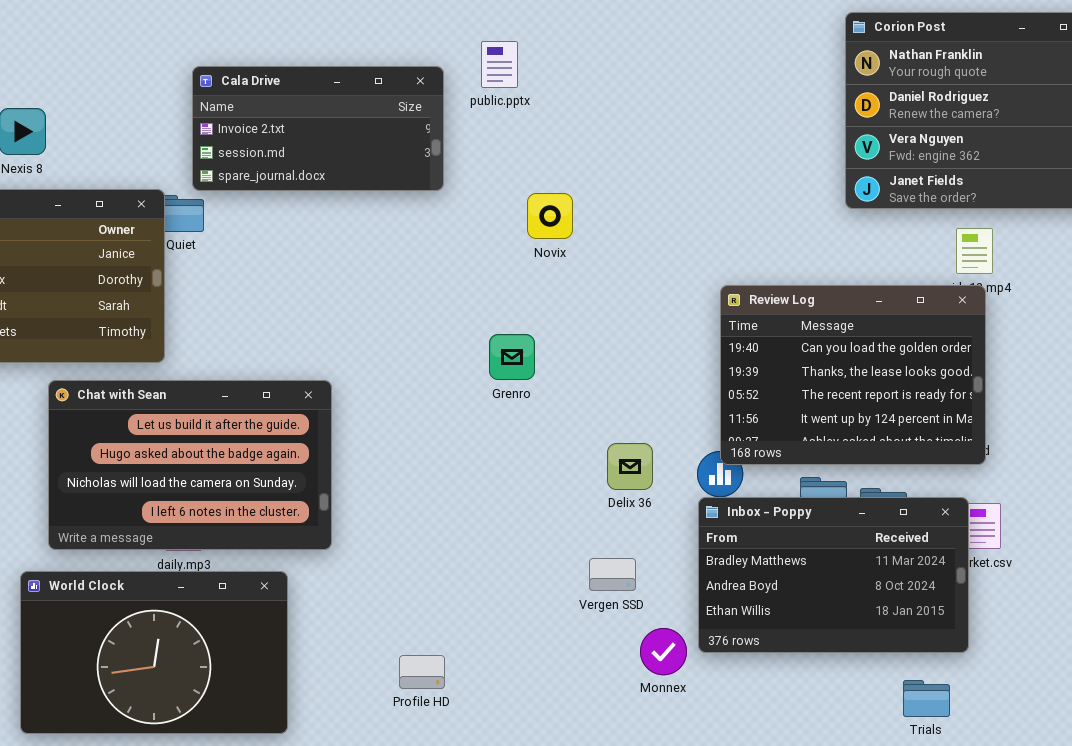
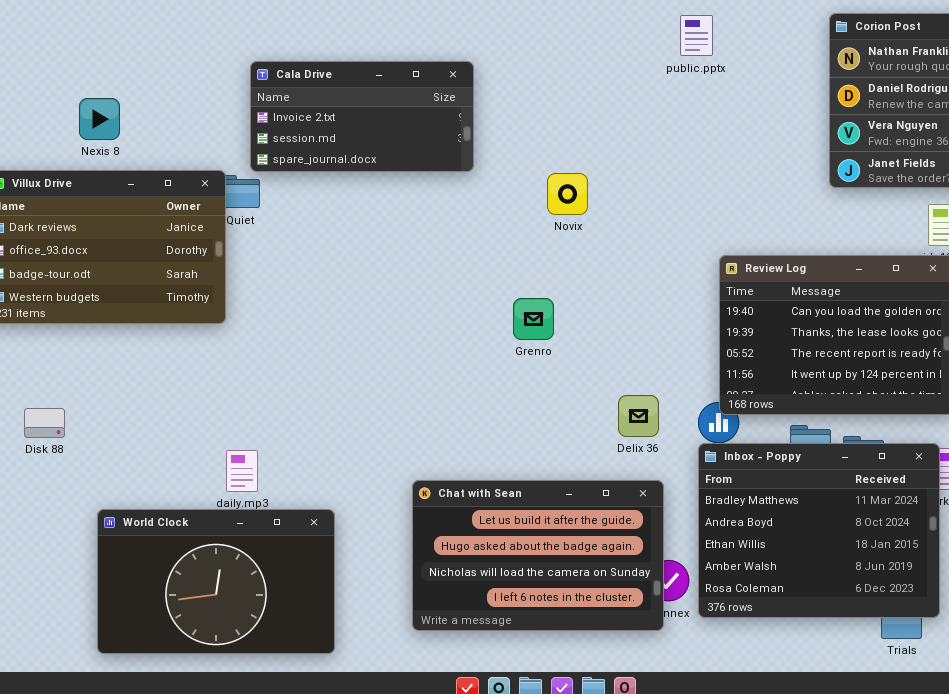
public.pptx: [481,41,518,88] -> [680,15,713,56], moved
Chat with Sean: [48,380,332,550] -> [412,480,664,631], moved
Inbox - Poppy: [698,497,969,653] -> [698,443,940,618], resized

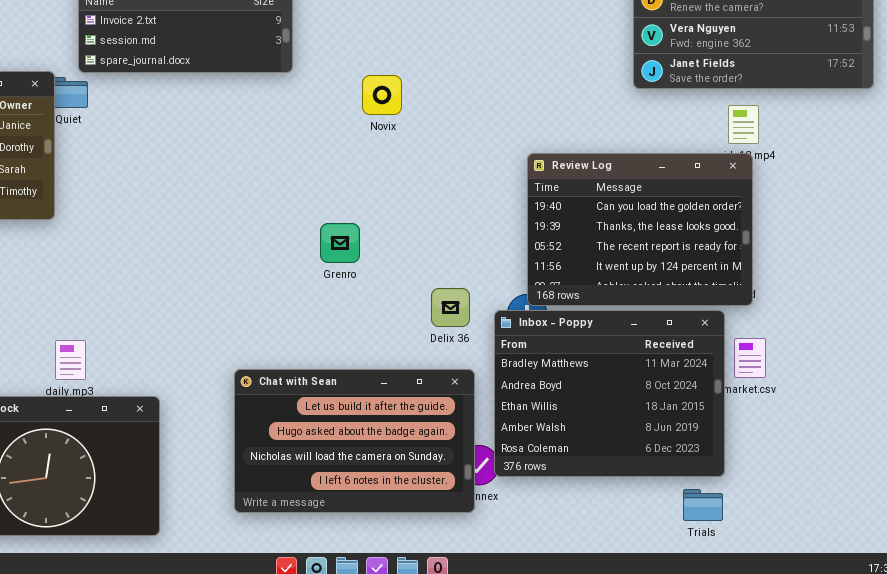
Grenro: [513,298,554,340] -> [320,223,360,263], moved
Inbox - Poppy: [698,443,940,618] -> [494,310,725,477], moved

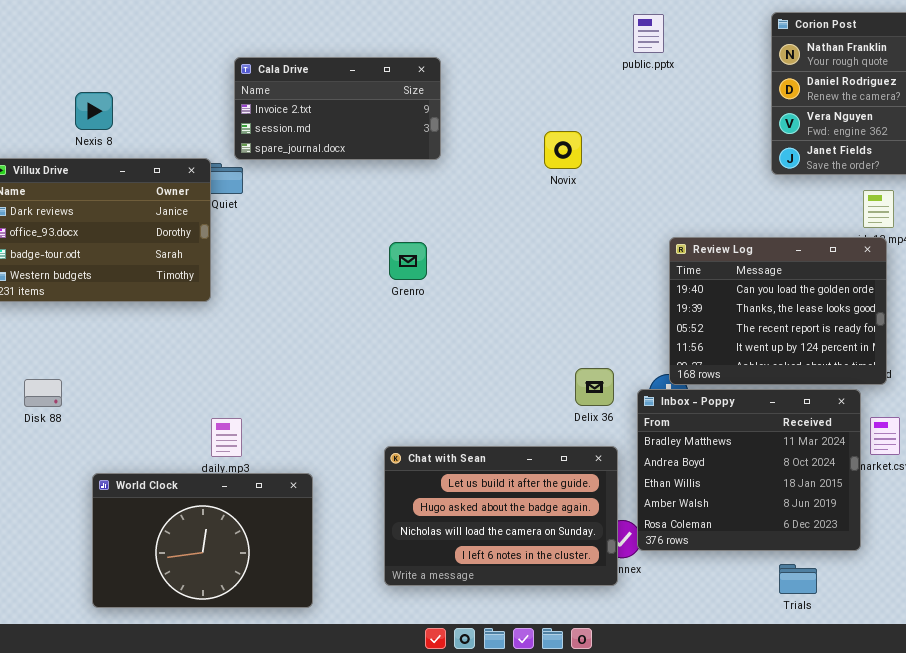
Novix: [362,75,402,115] -> [544,131,582,169], moved
Grenro: [320,223,360,263] -> [389,242,427,280], moved
Trials: [683,489,723,521] -> [779,564,817,594], moved

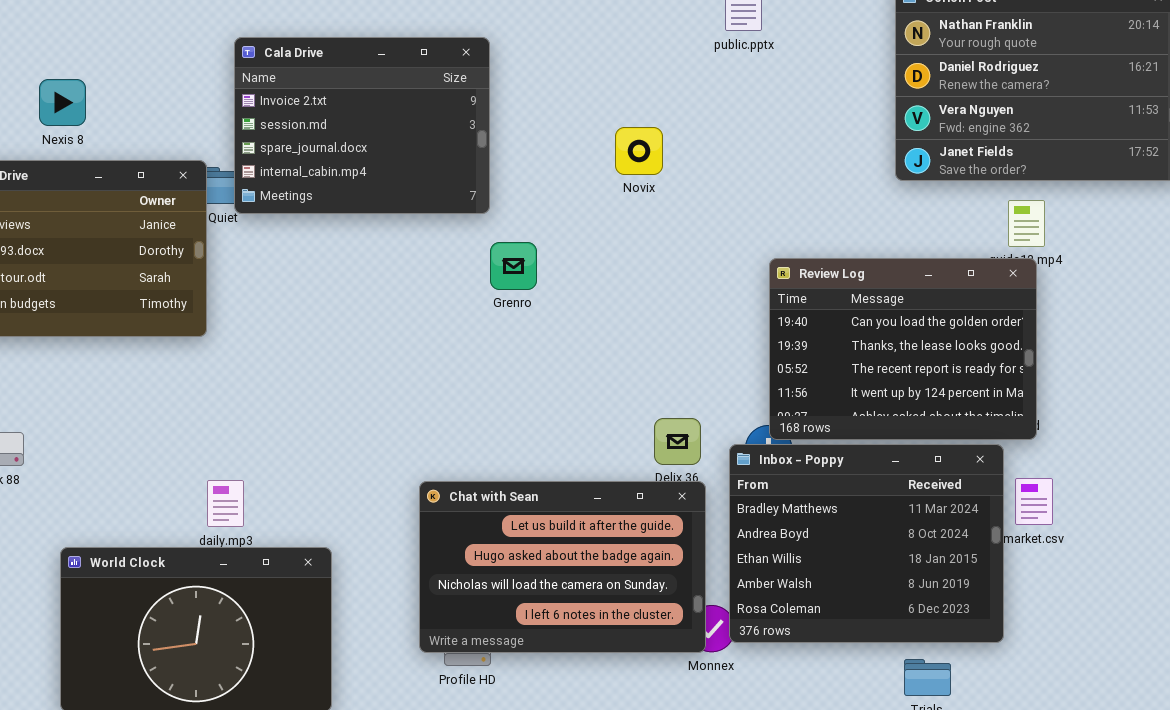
Cala Drive: [234,57,441,160] -> [234,37,490,214], resized
Grenro: [389,242,427,280] -> [490,242,537,290], moved
Chat with Sean: [384,446,618,586] -> [419,481,706,653], moved

